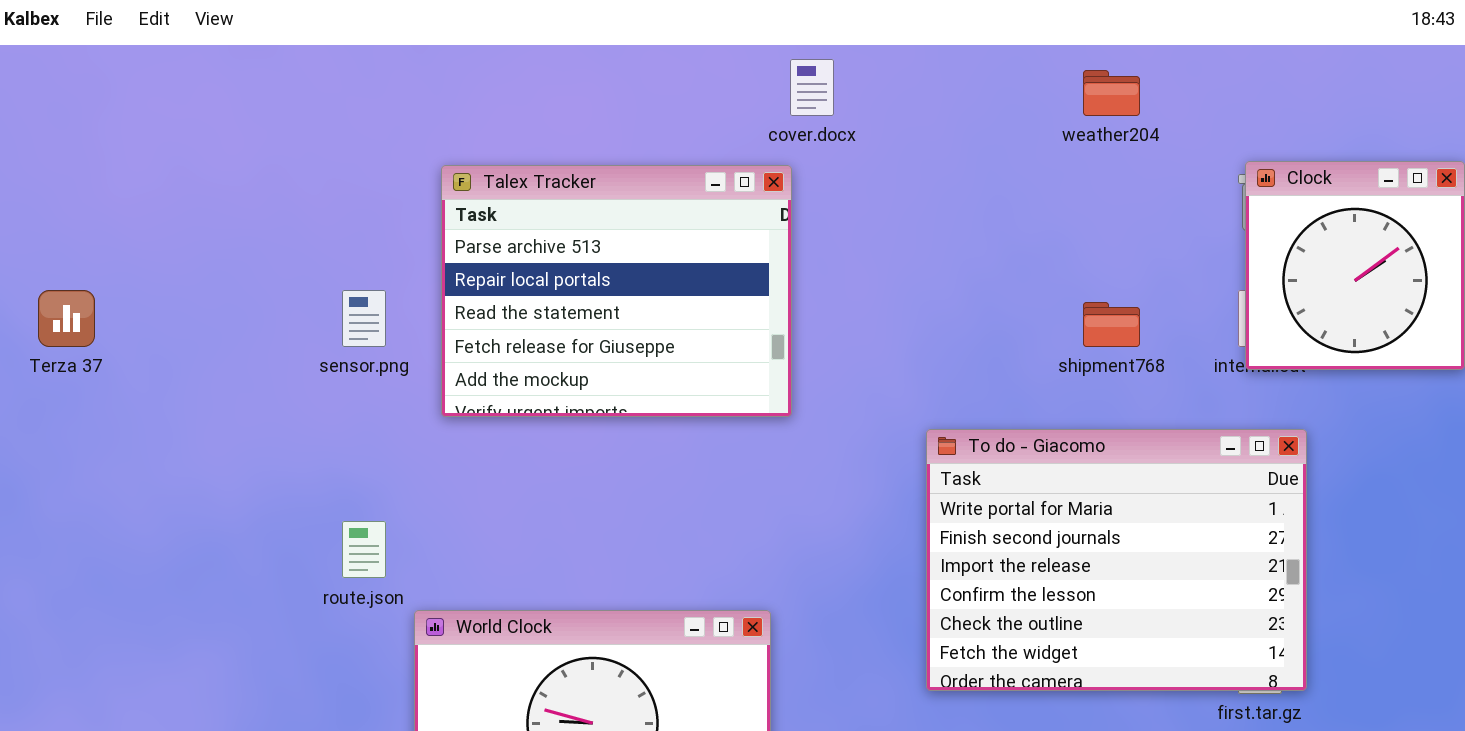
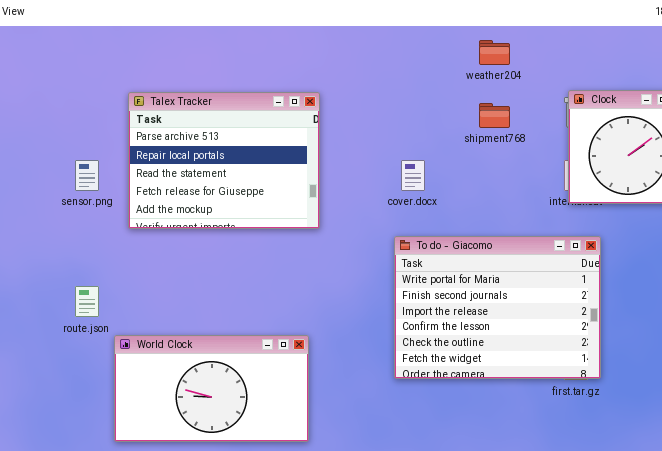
cover.docx: [790,59,834,116] -> [401,160,425,191], moved
shipment768: [1083,302,1140,347] -> [479,103,510,128], moved

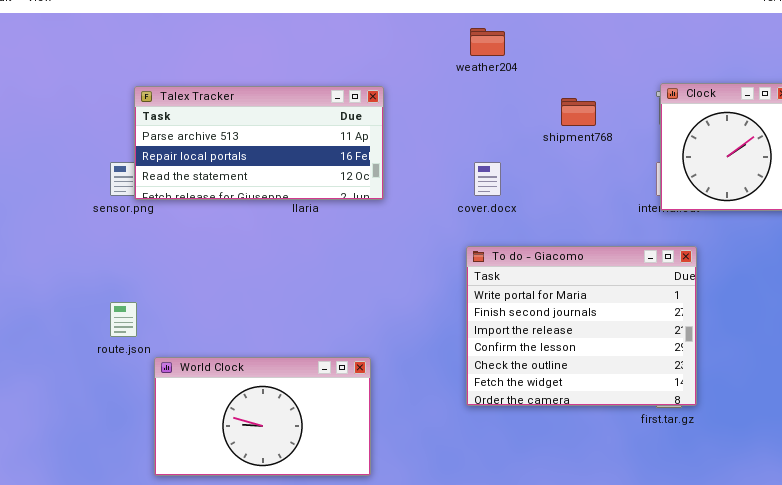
weather204: [479,40,510,65] -> [470,28,505,56], moved
Talex Tracker: [128,92,320,229] -> [134,86,384,200], resized

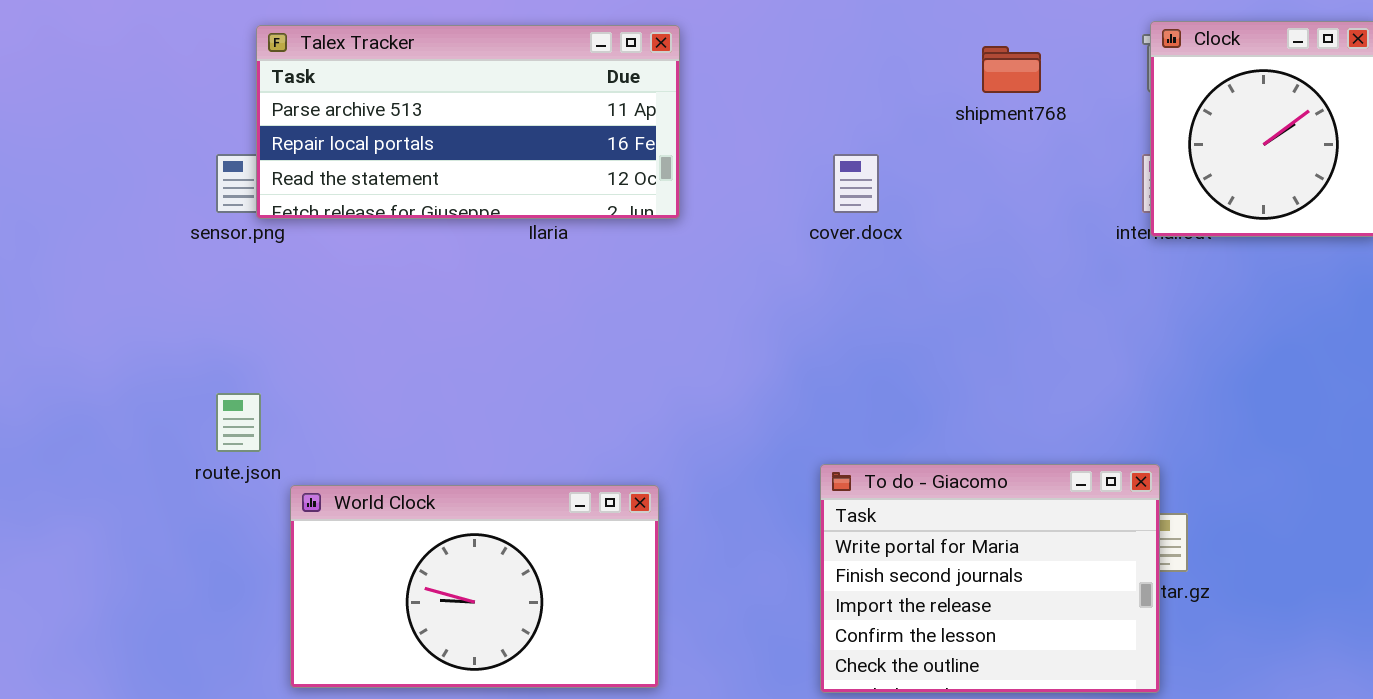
To do - Giacomo: [466,246,697,406] -> [820,464,1160,693], moved, resized

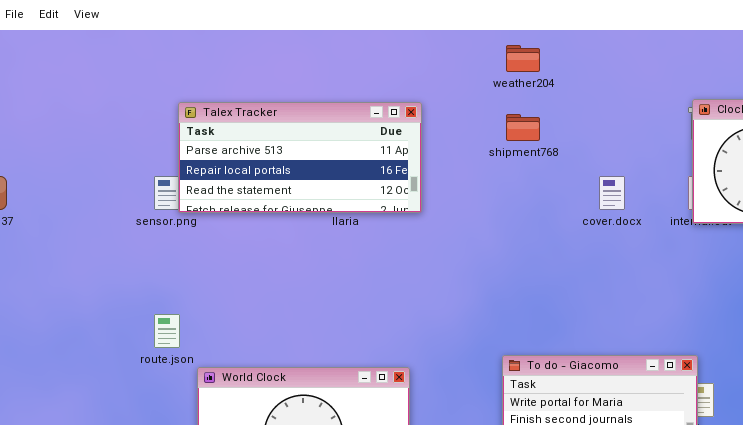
shipment768: [982,46,1041,93] -> [506,114,540,141], moved
cover.docx: [833,154,879,213] -> [599,176,625,210], moved

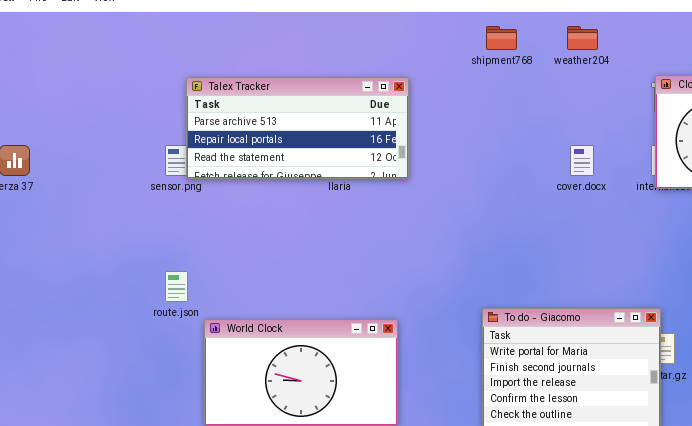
weather204: [506,45,540,72] -> [567,26,598,50], moved
shipment768: [506,114,540,141] -> [486,26,517,50], moved

